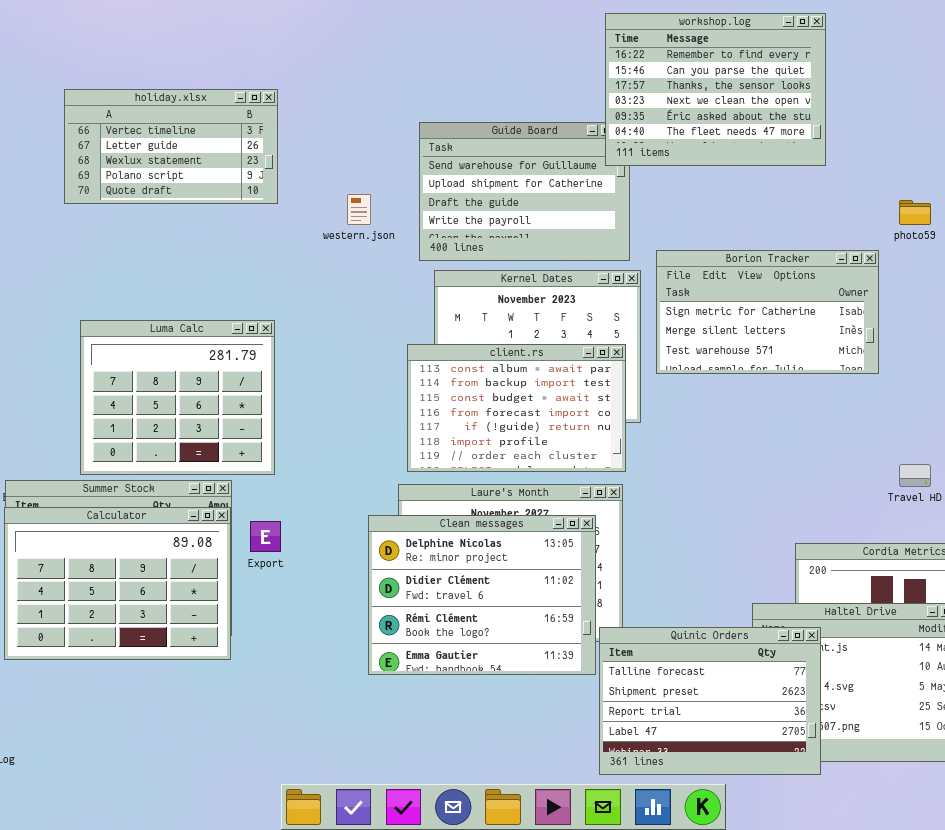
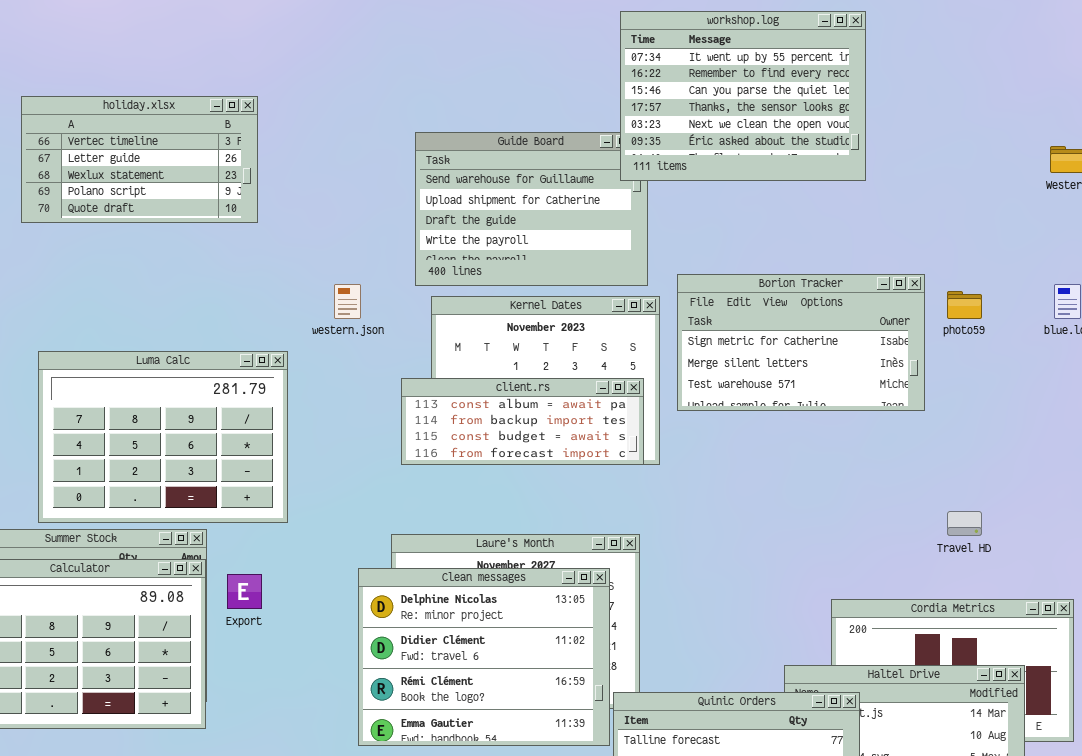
workshop.log: [605,13,826,166] -> [620,11,866,181], scrolled up 1 row
western.json: [347,194,371,225] -> [334,284,361,319], moved
photo59: [899,200,931,225] -> [947,291,982,319], moved
Luma Calc: [80,320,275,475] -> [38,351,288,523], resized
client.rs: [407,344,626,472] -> [401,378,644,465], resized

